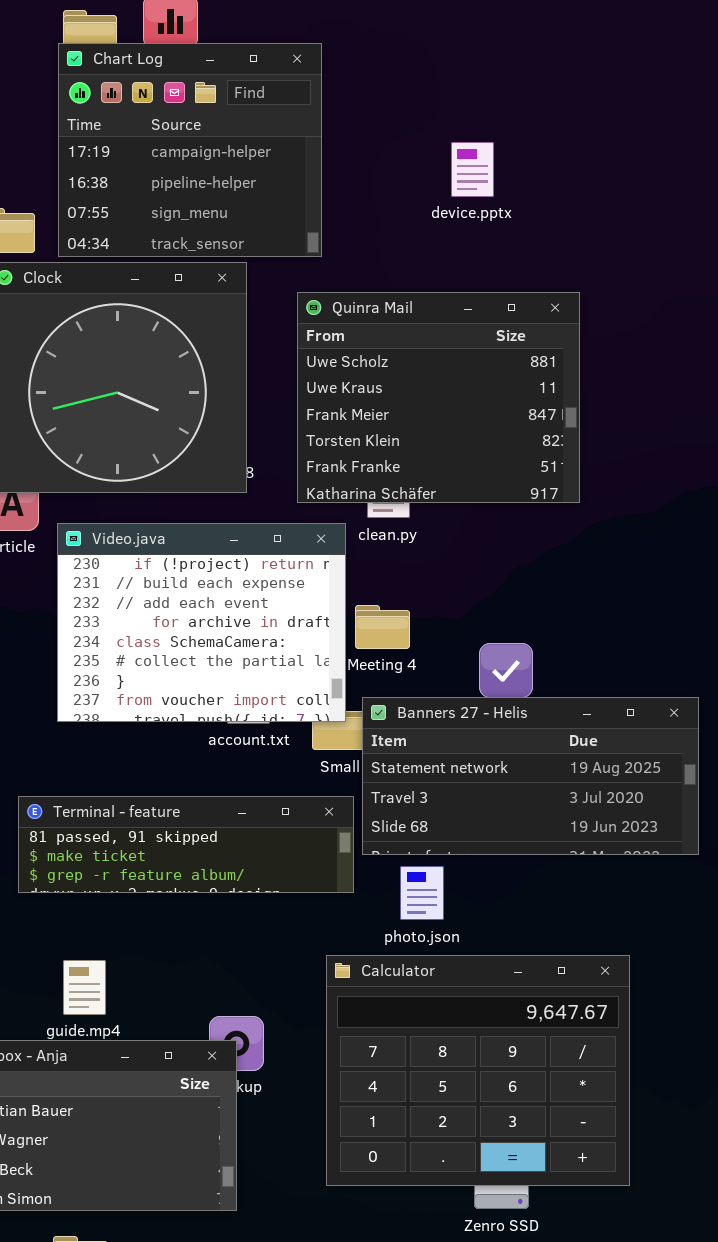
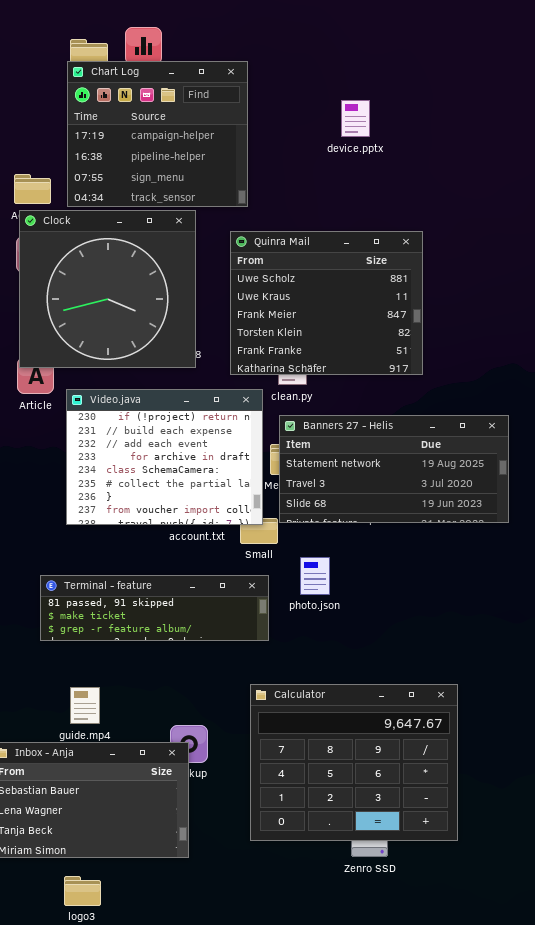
device.pptx: [451,142,494,197] -> [341,100,370,137], moved
Banners 27 - Helis: [362,697,699,855] -> [279,415,509,523], moved
photo.json: [400,866,444,920] -> [300,557,330,595], moved

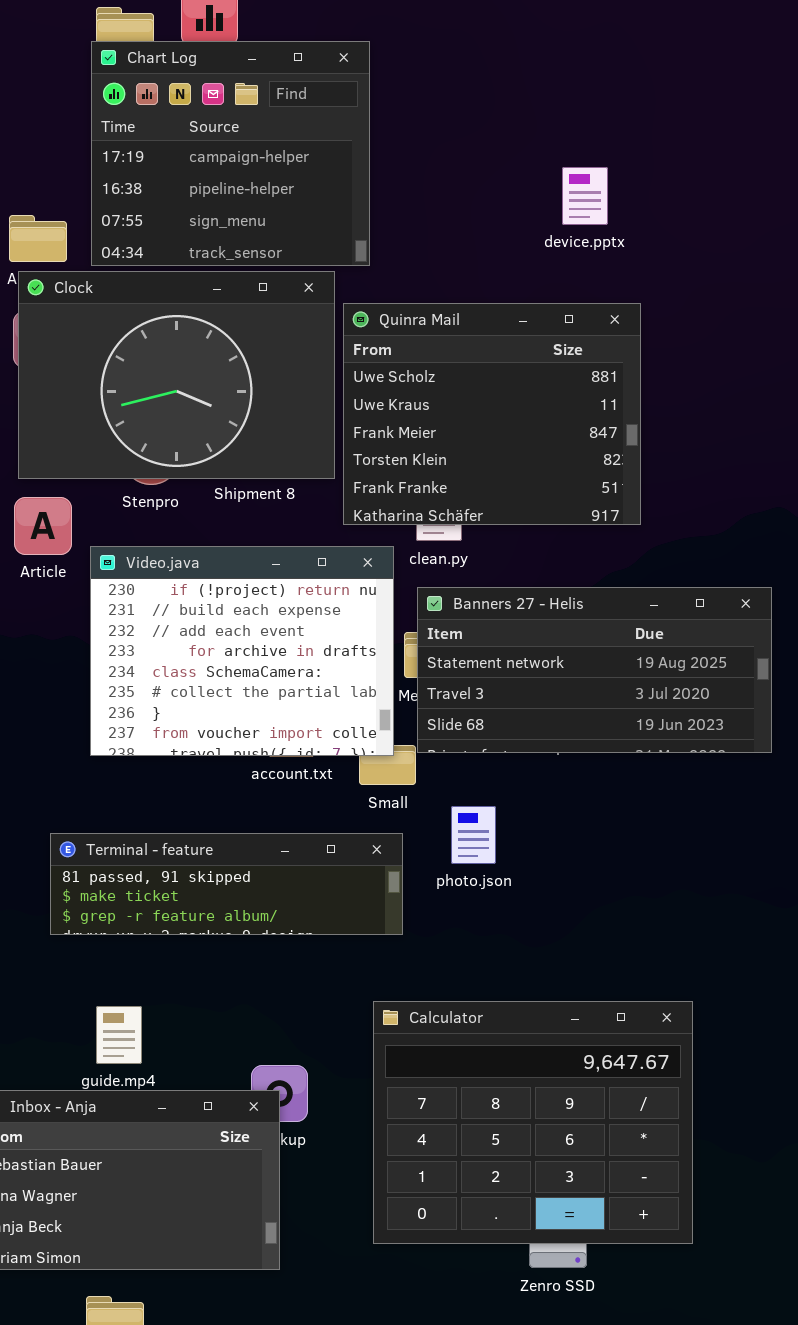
device.pptx: [341,100,370,137] -> [562,167,608,225], moved
Clock: [19,210,196,368] -> [18,271,335,479], resized

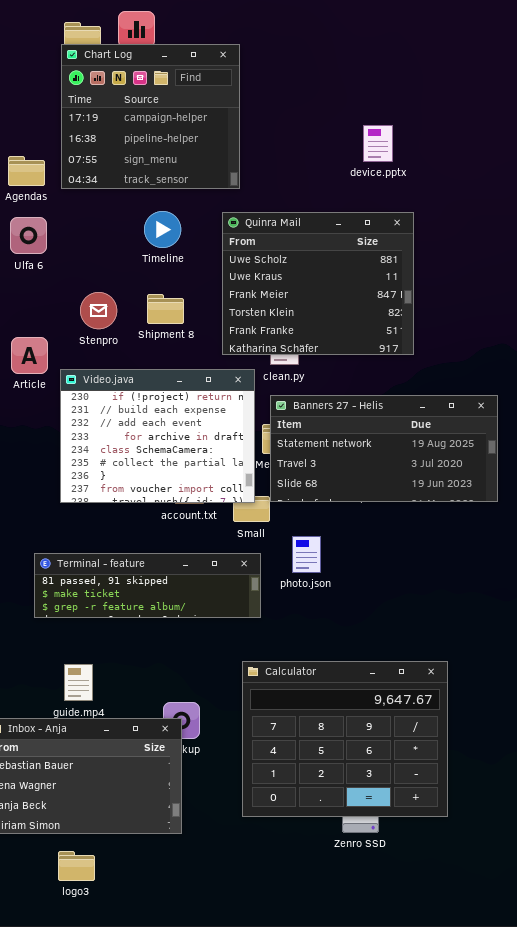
Clock: [18,271,335,479] -> none, closed

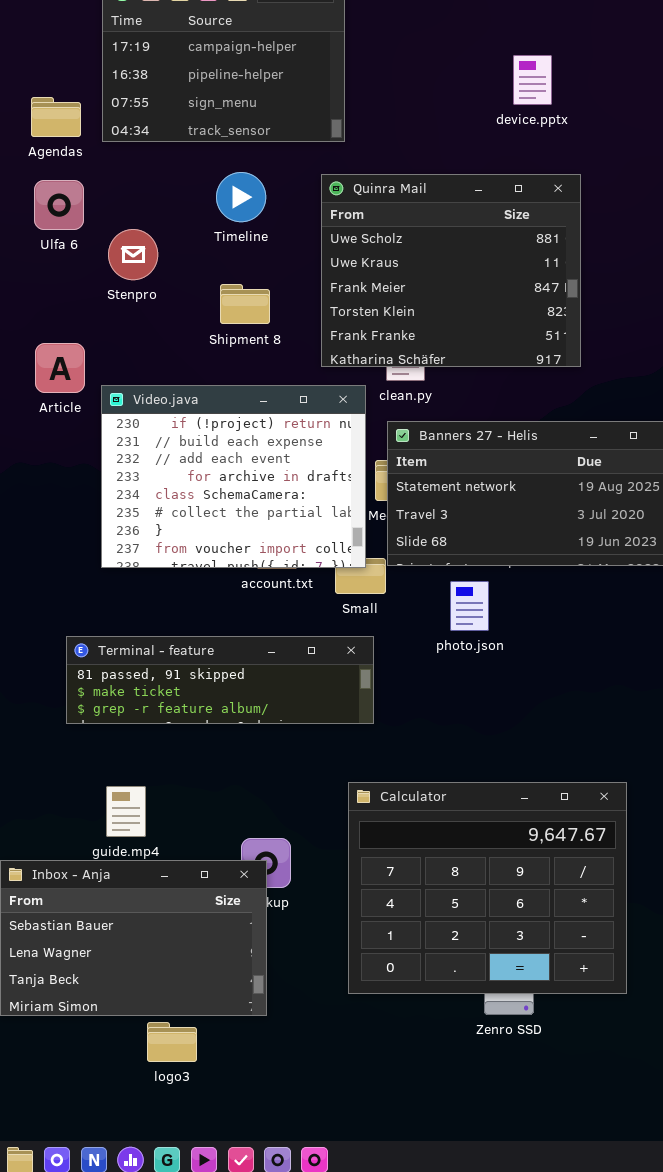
Stenpro: [80,292,117,329] -> [108,229,158,280], moved
photo.json: [292,536,321,573] -> [450,581,489,631], moved
logo3: [58,851,95,881] -> [147,1022,197,1062], moved

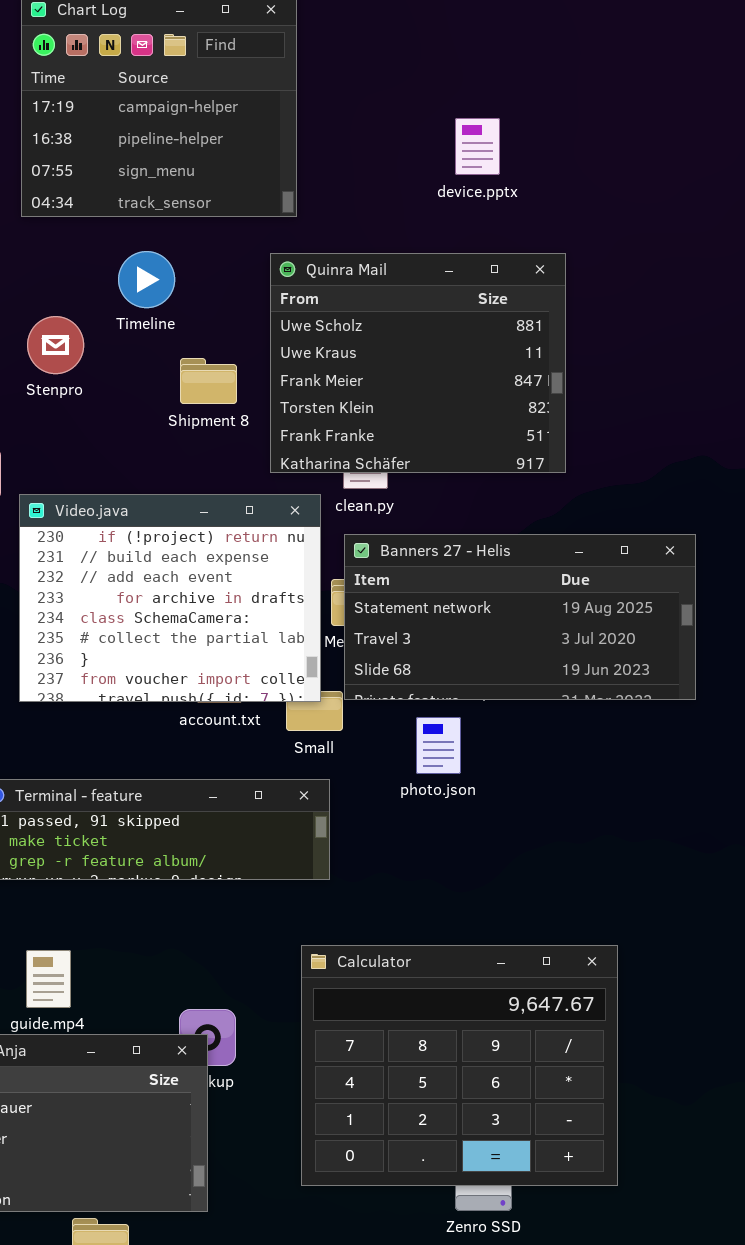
device.pptx: [513,55,552,105] -> [455,118,500,175], moved
Timeline: [216,172,266,222] -> [118,251,175,308], moved
Shipment 8: [220,284,270,324] -> [180,358,237,404], moved

